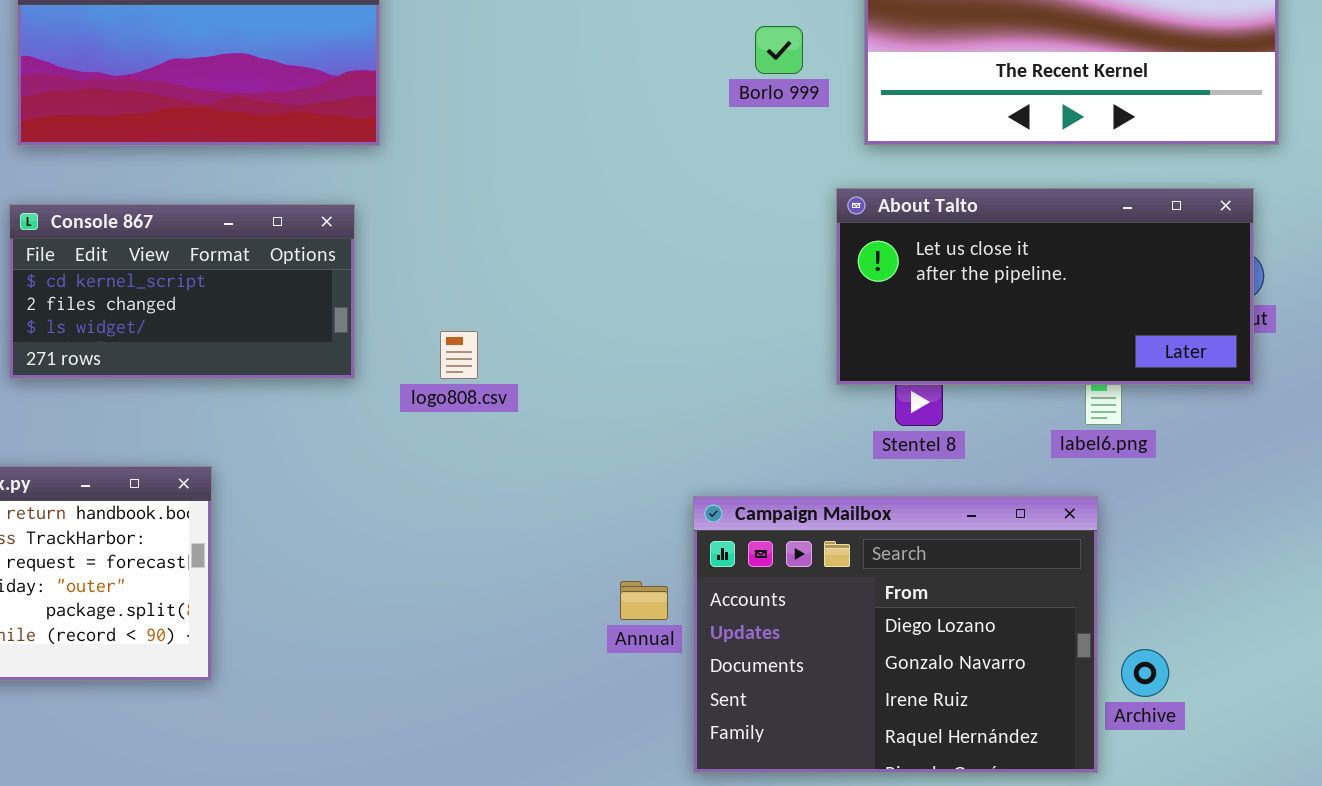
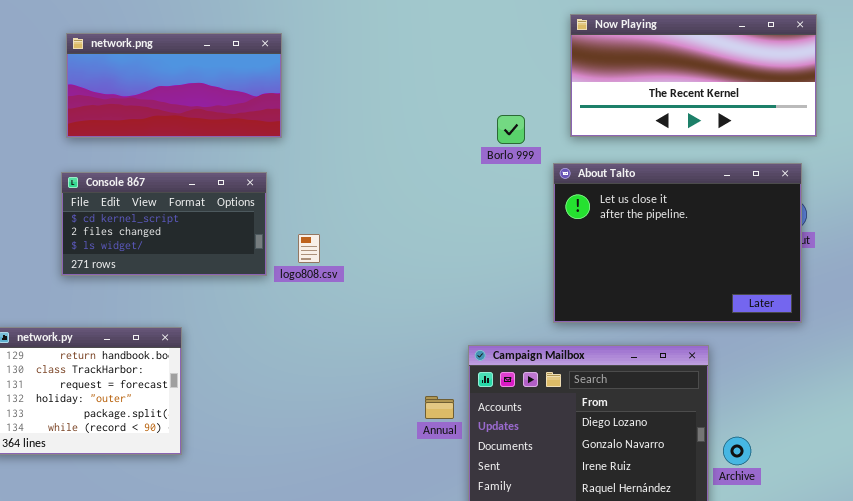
Borlo 999: [755,26,803,74] -> [497,115,525,144], moved
About Talto: [836,188,1254,385] -> [553,163,802,323], resized
logo808.csv: [440,331,478,379] -> [298,234,320,263], moved

